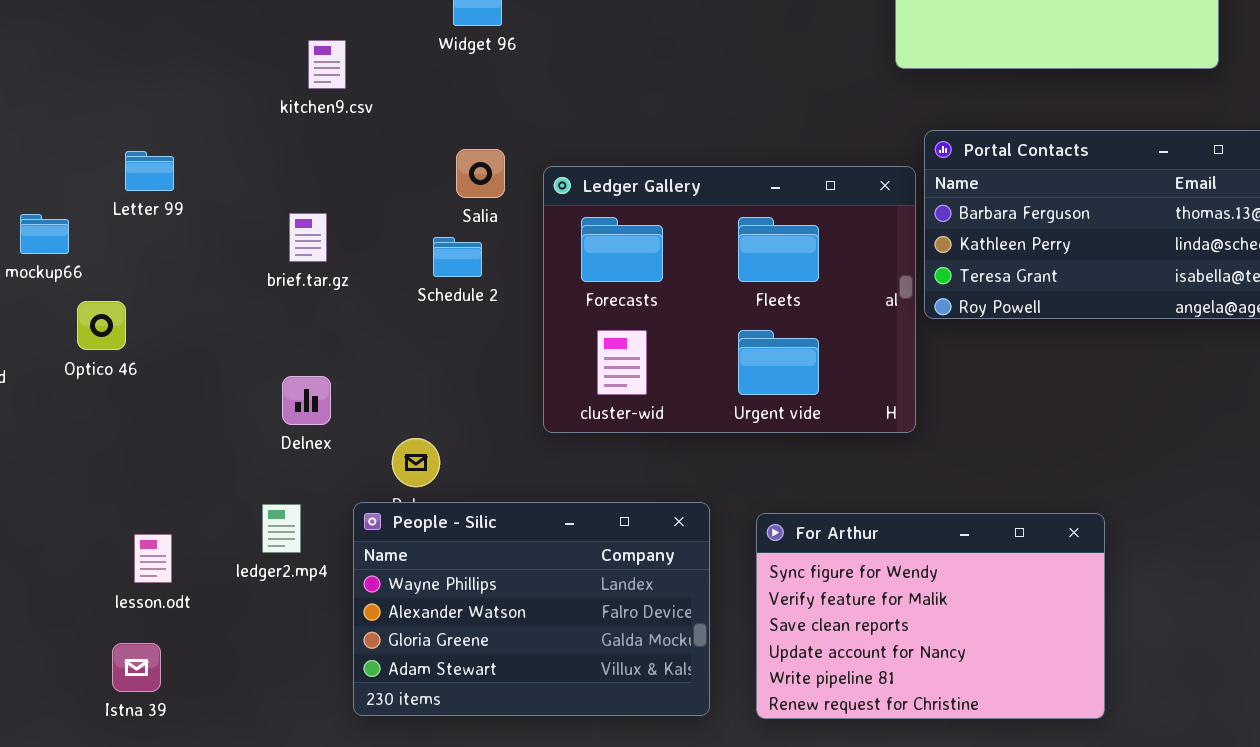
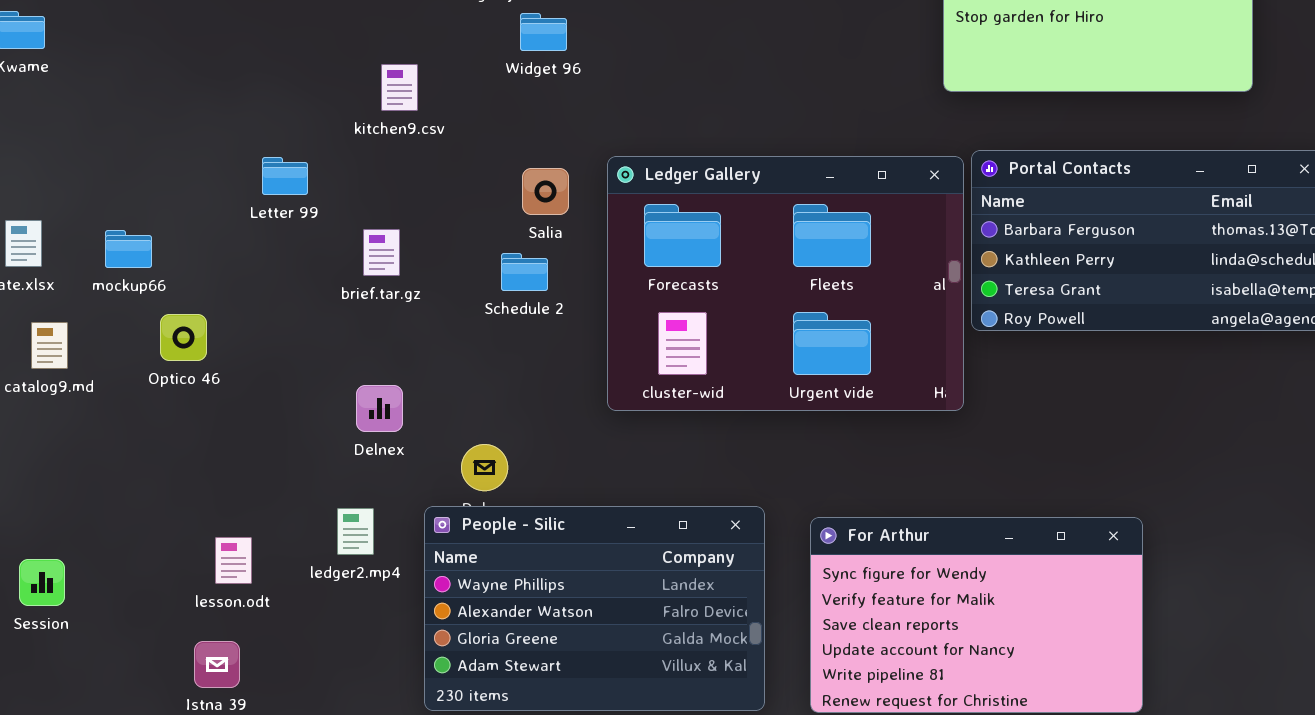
Letter 99: [125,151,174,191] -> [262,157,308,195], moved
Ledger Gallery: [543,166,916,433] -> [607,156,964,411], moved

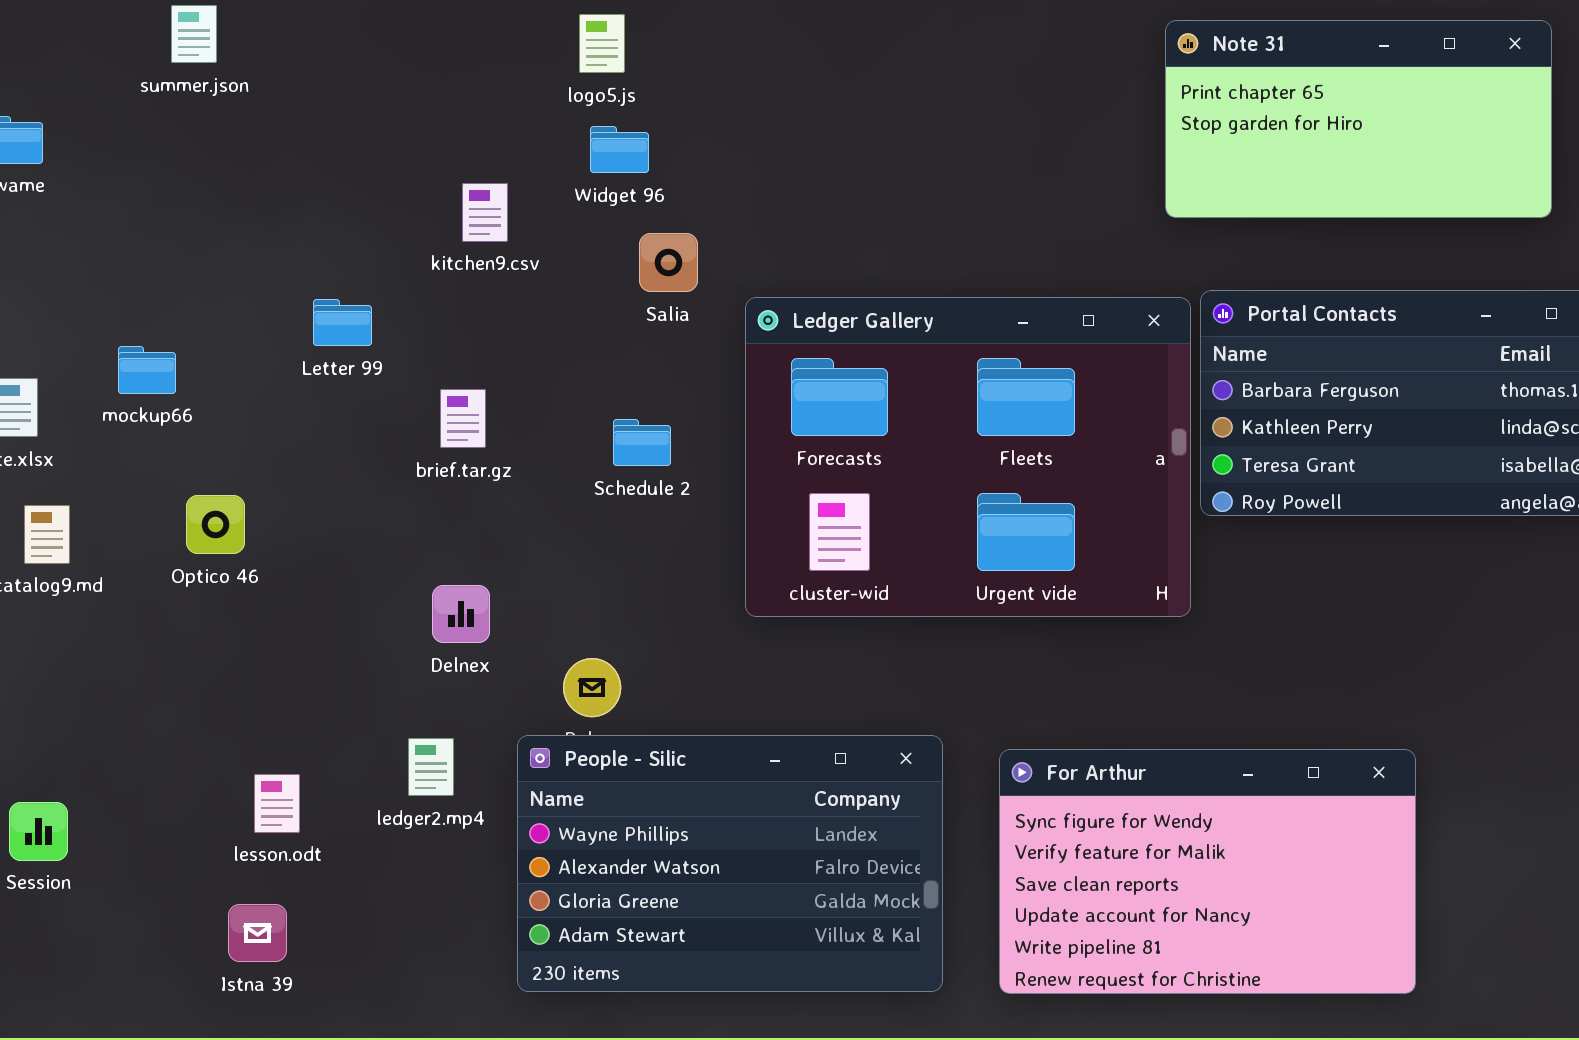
Widget 96: [520,13,567,51] -> [590,126,649,173], moved
Salia: [522,168,569,215] -> [639,233,698,292], moved
mockup66: [105,230,152,268] -> [118,346,176,394], moved

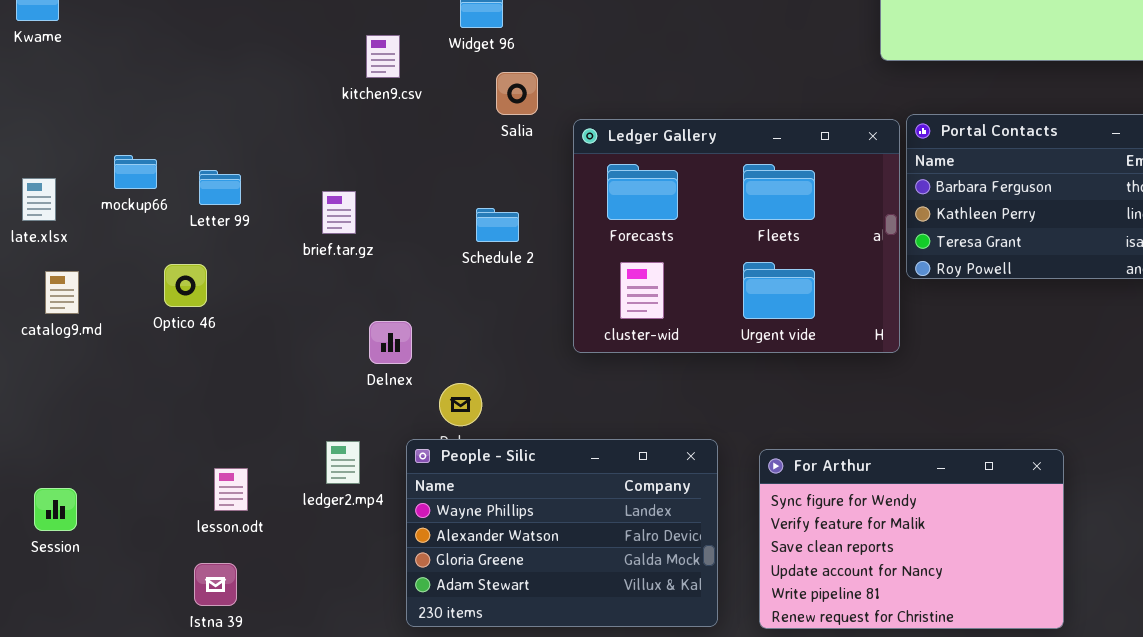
Letter 99: [313,299,372,346] -> [199,170,241,205], moved
brief.tar.gz: [440,389,486,448] -> [322,191,356,234], moved
Delnex: [432,585,490,643] -> [369,321,412,364], moved

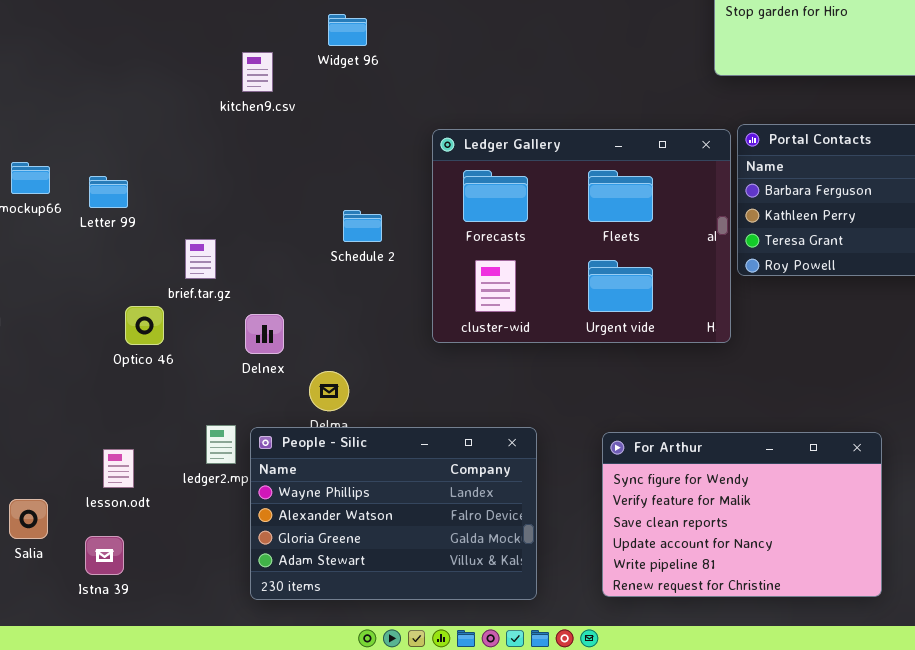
Salia: [496,72,538,115] -> [9,499,48,539], moved
brief.tar.gz: [322,191,356,234] -> [185,239,216,279], moved
Optico 46: [164,264,207,307] -> [125,306,164,345], moved
People - Silic: [406,439,718,627] -> [250,427,537,600], moved

